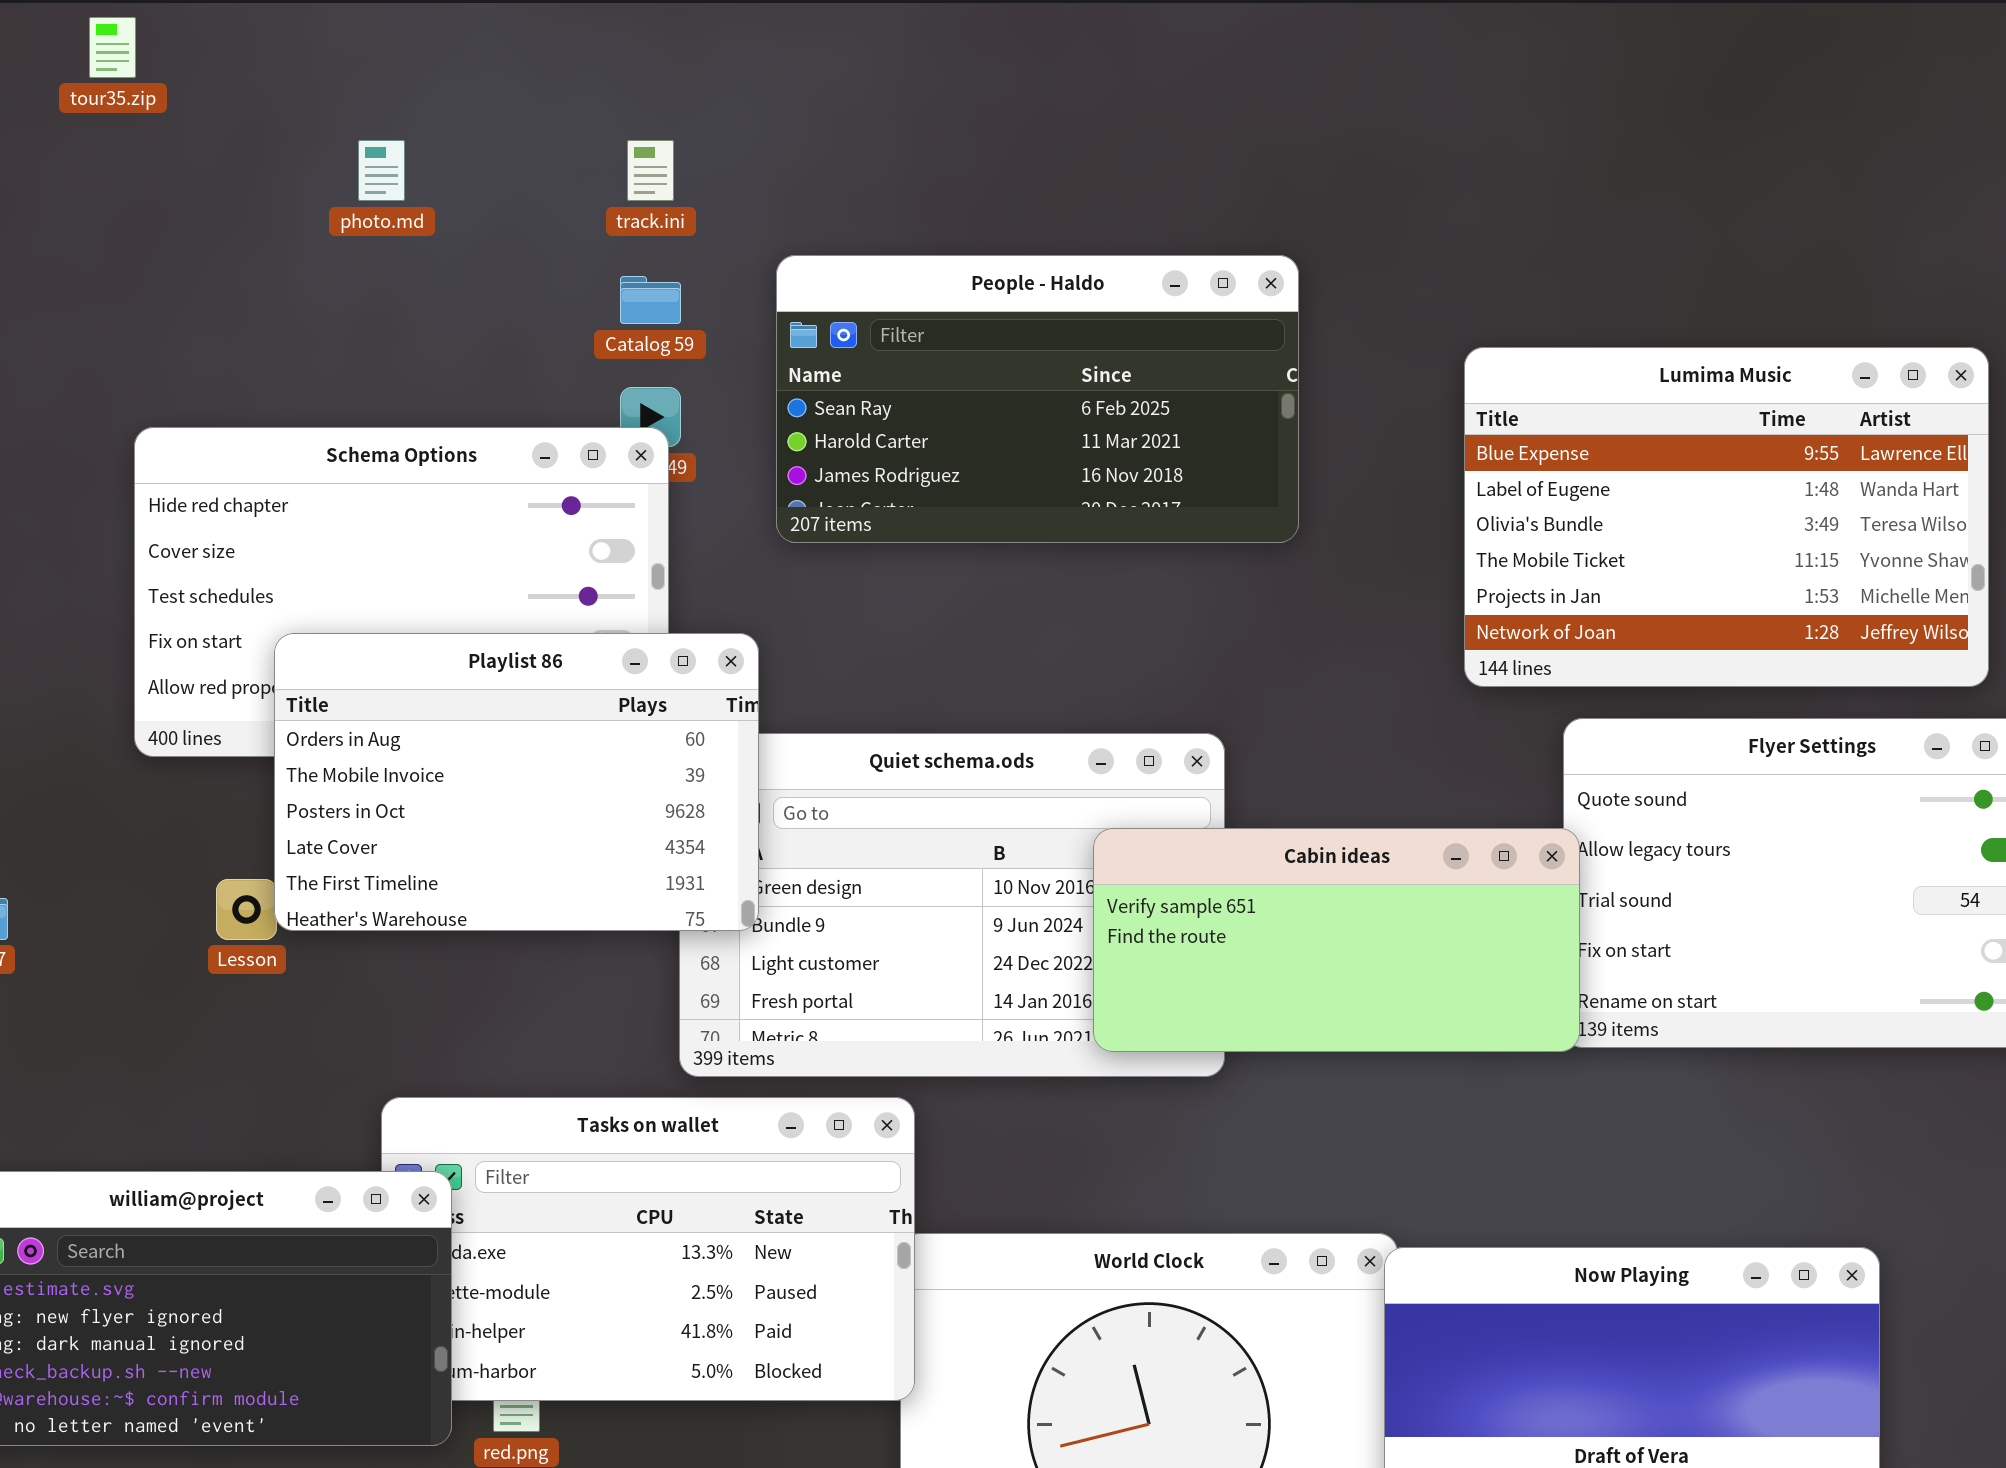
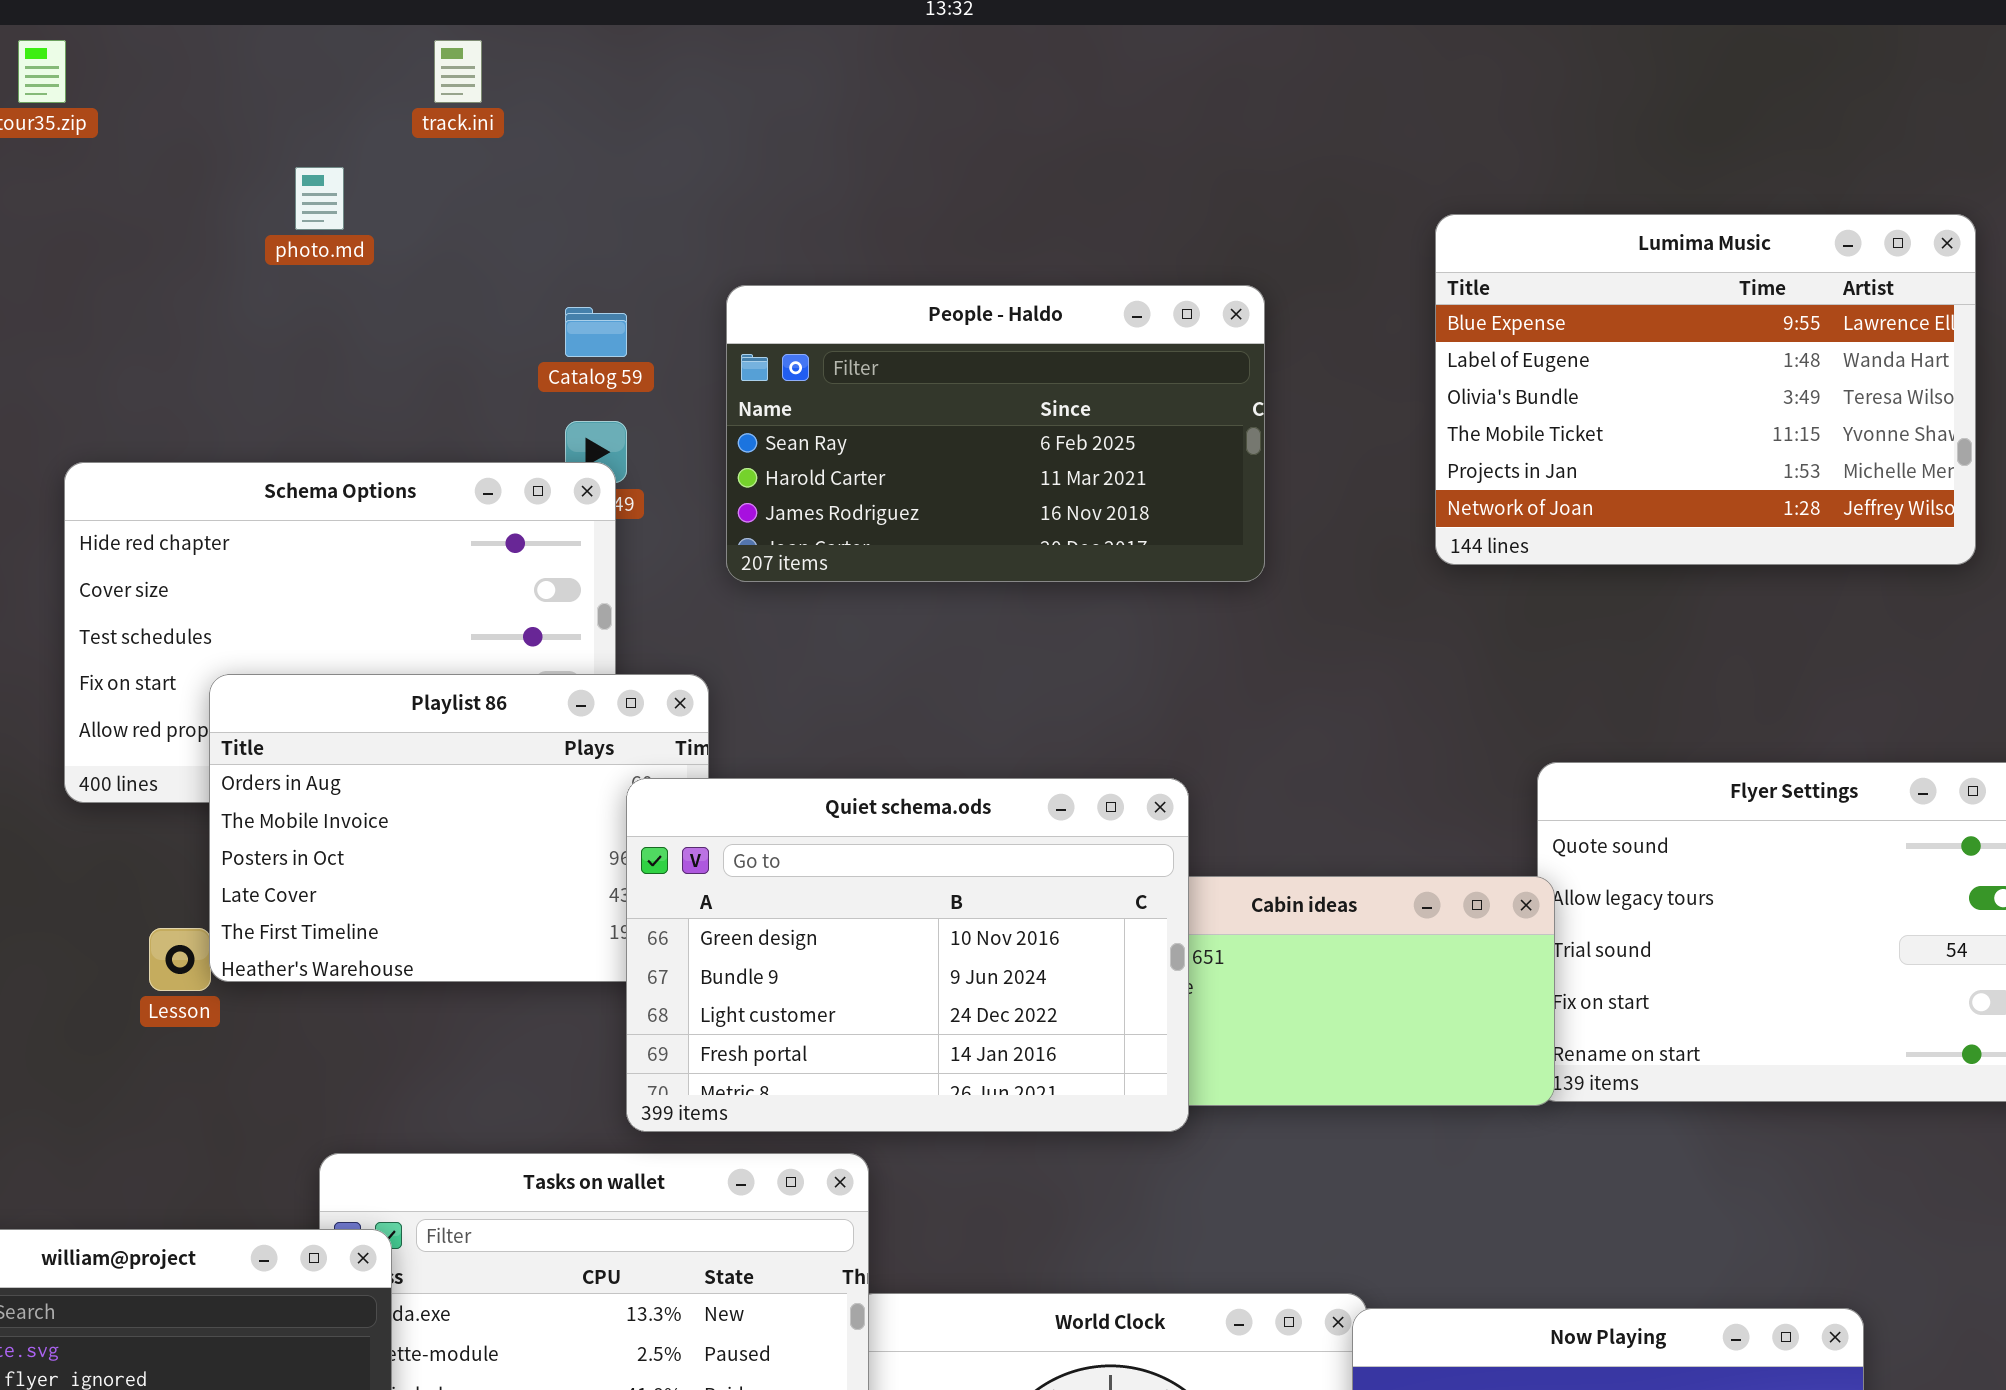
track.ini: [627,140,674,201] -> [434,40,482,103], moved
Lumima Music: [1464,347,1989,687] -> [1435,214,1976,565], moved
Quiet schema.ods: [679,733,1225,1077] -> [626,778,1189,1132], raised

